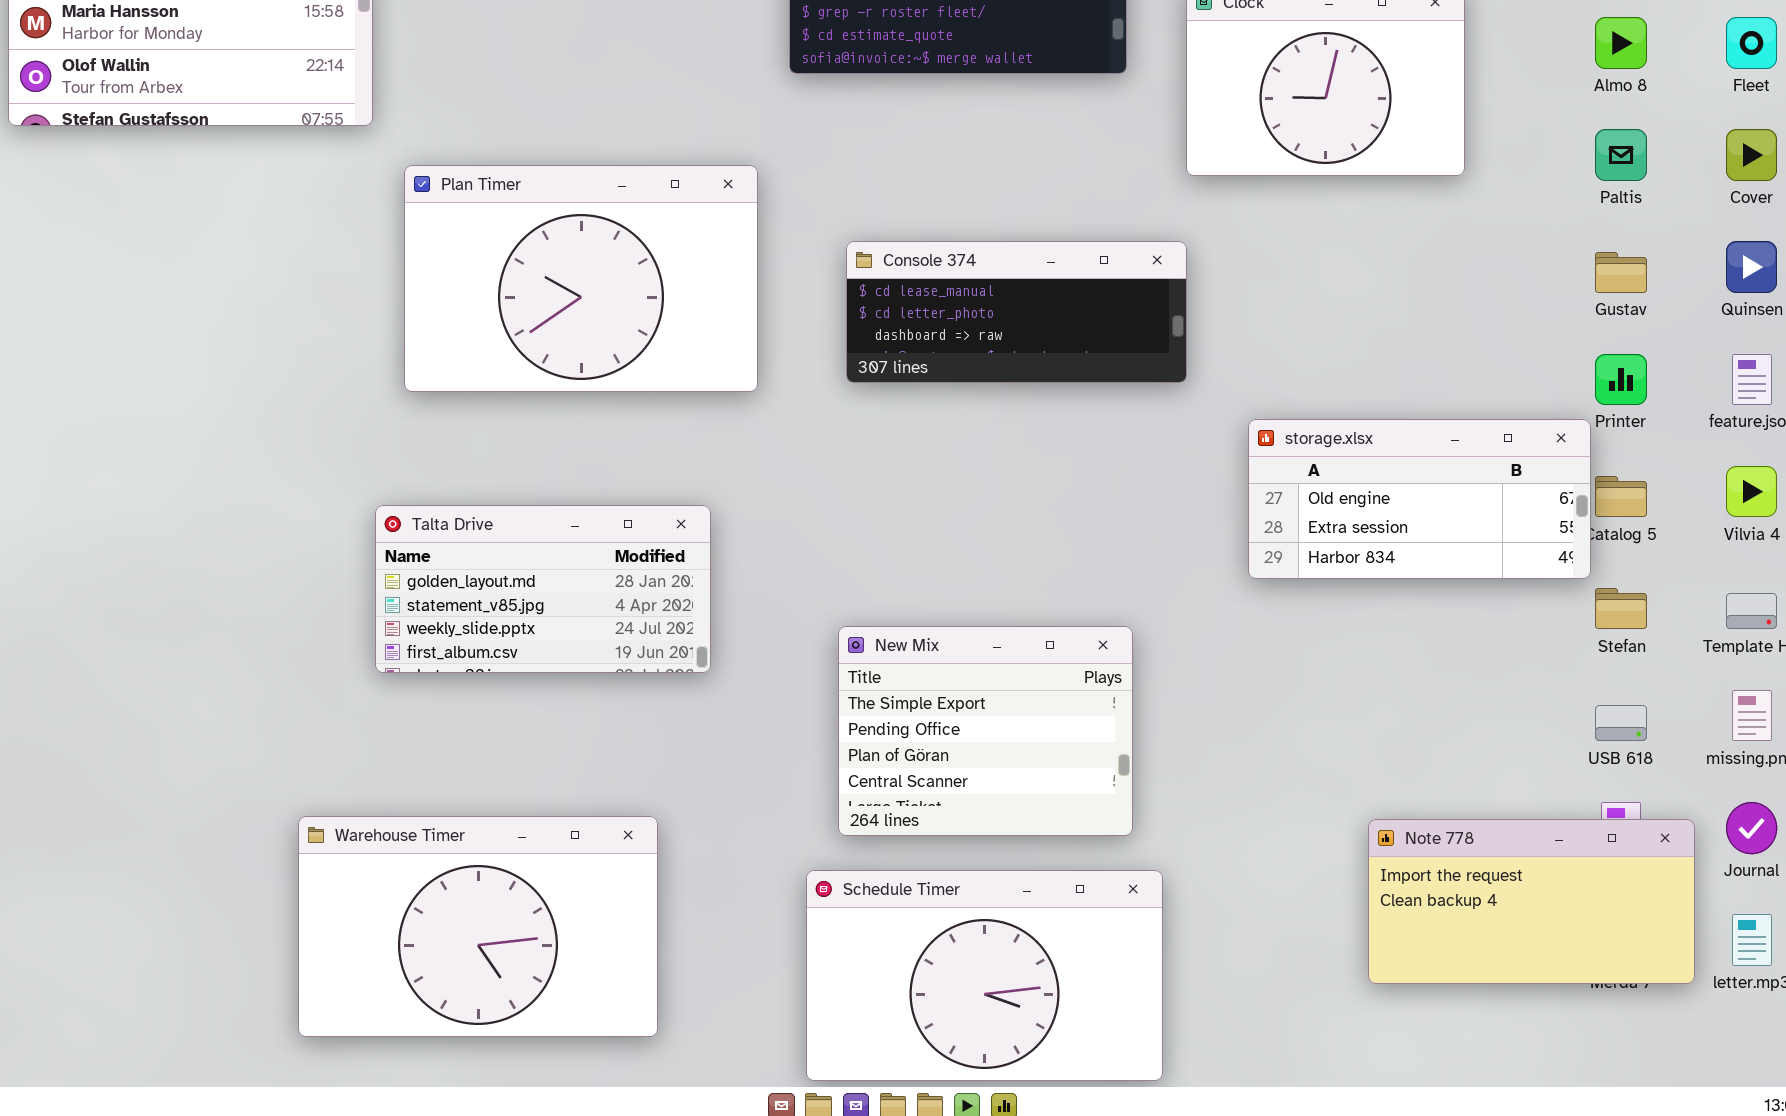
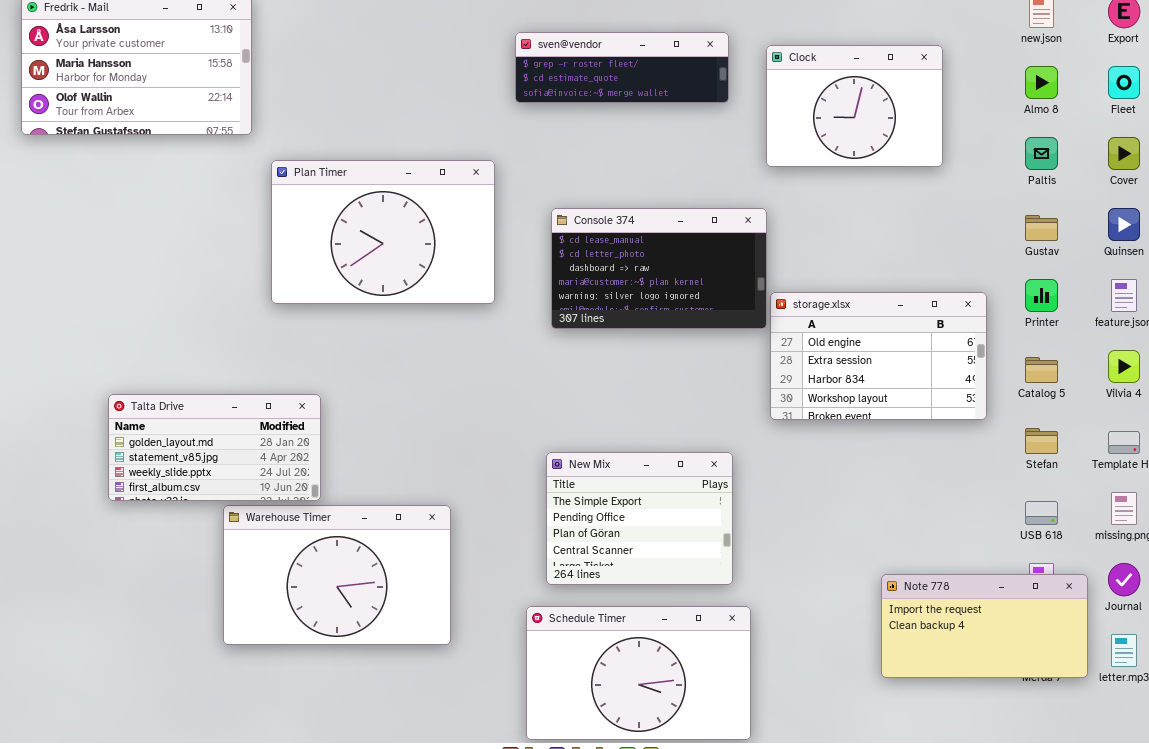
Console 374: [846,241,1187,383] -> [551,208,767,329], resized
storage.xlsx: [1248,419,1591,579] -> [770,292,987,420], moved, resized
Talta Drive: [375,505,711,673] -> [108,394,321,501], moved
Warehouse Timer: [298,816,658,1037] -> [223,505,451,645], moved

